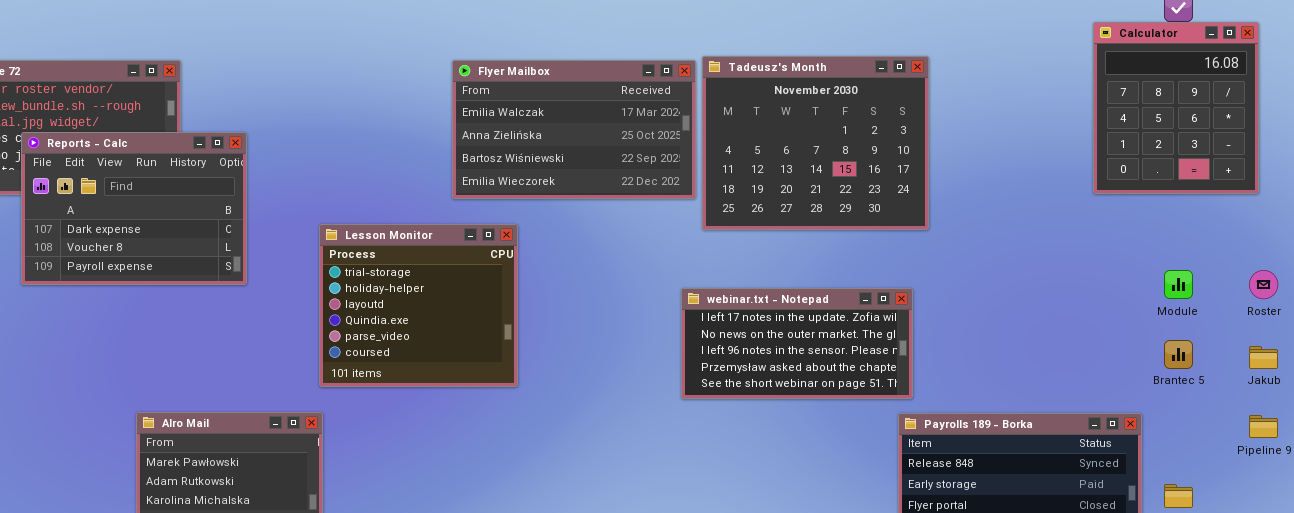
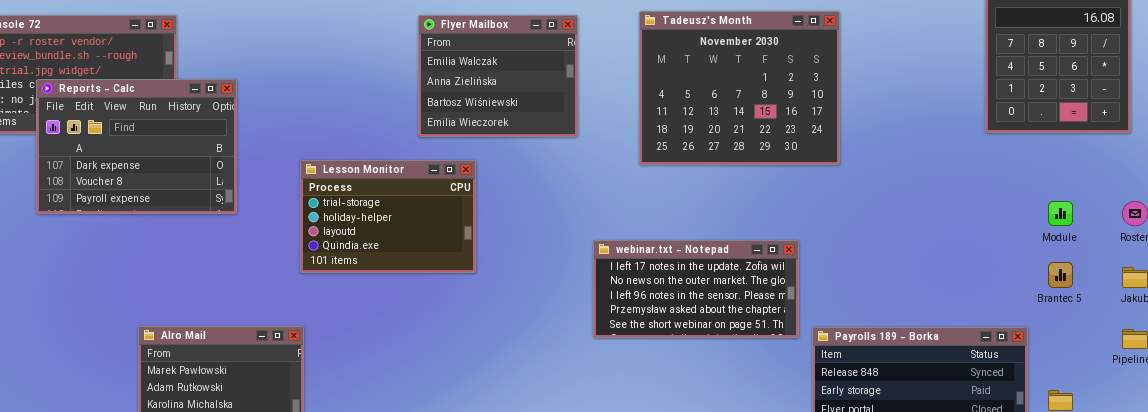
Flyer Mailbox: [452,60,696,199] -> [418,15,578,137], resized
Lesson Monitor: [319,224,518,387] -> [300,160,476,273], resized
webinar.txt - Notepad: [681,288,913,399] -> [593,240,799,338], moved

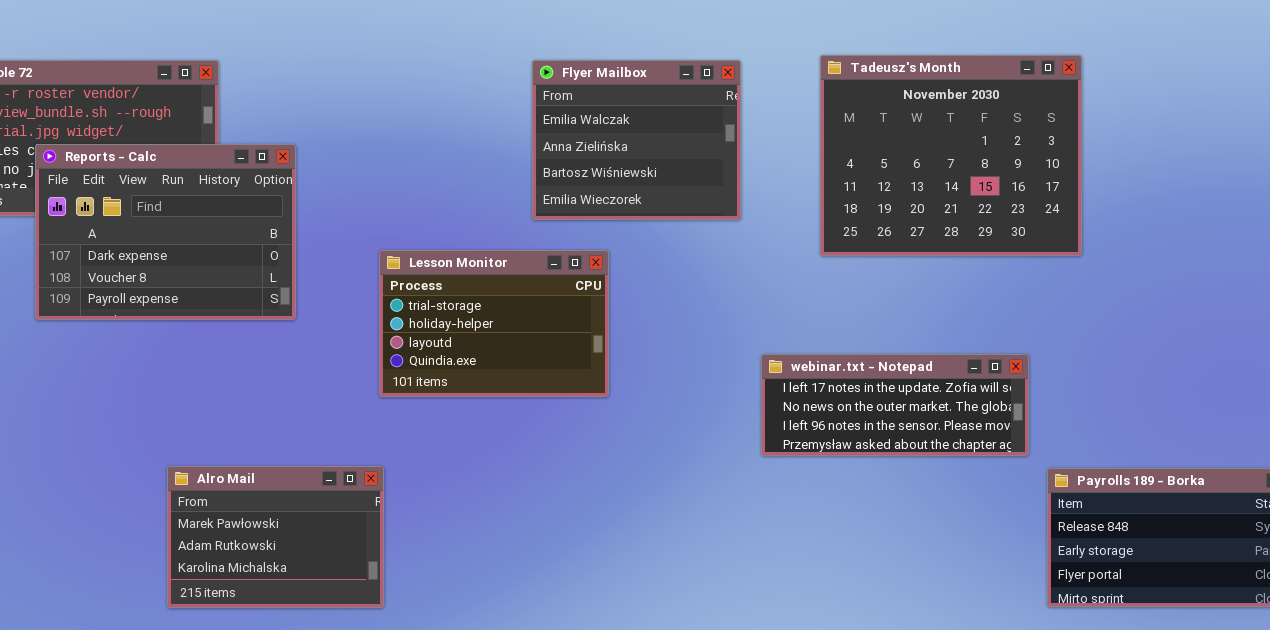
webinar.txt - Notepad: [593,240,799,338] -> [761,354,1029,456], resized

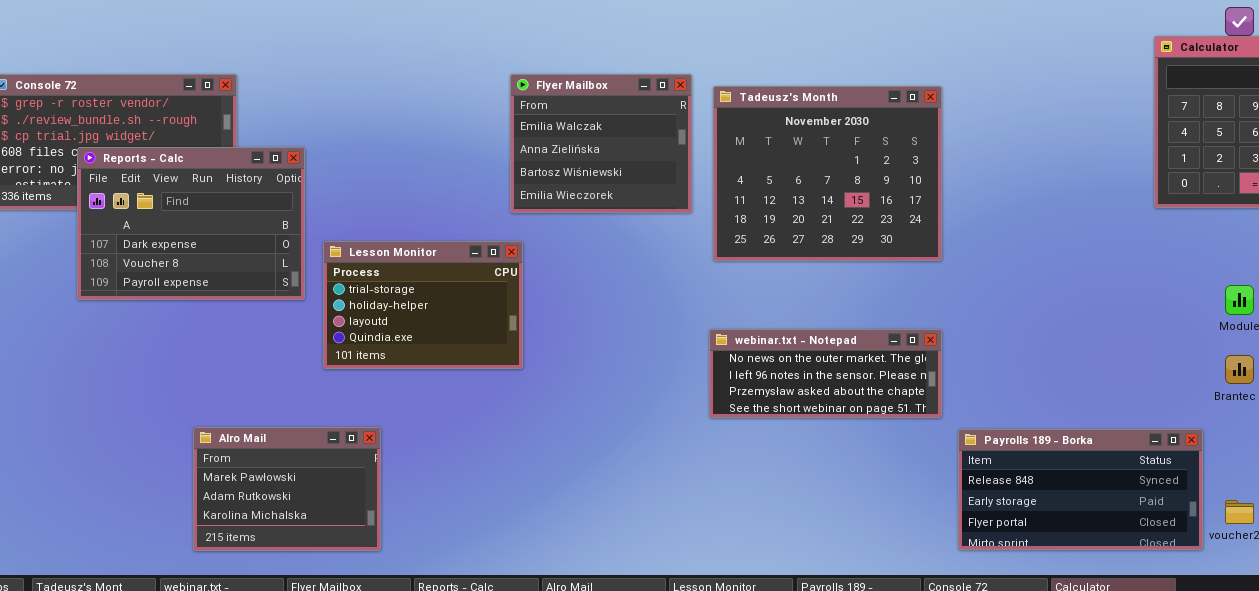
Tadeusz's Month: [820,55,1082,256] -> [713,86,942,261], moved
Lesson Monitor: [379,250,609,397] -> [323,241,523,369], moved
webinar.txt - Notepad: [761,354,1029,456] -> [709,329,942,418], scrolled down 1 row

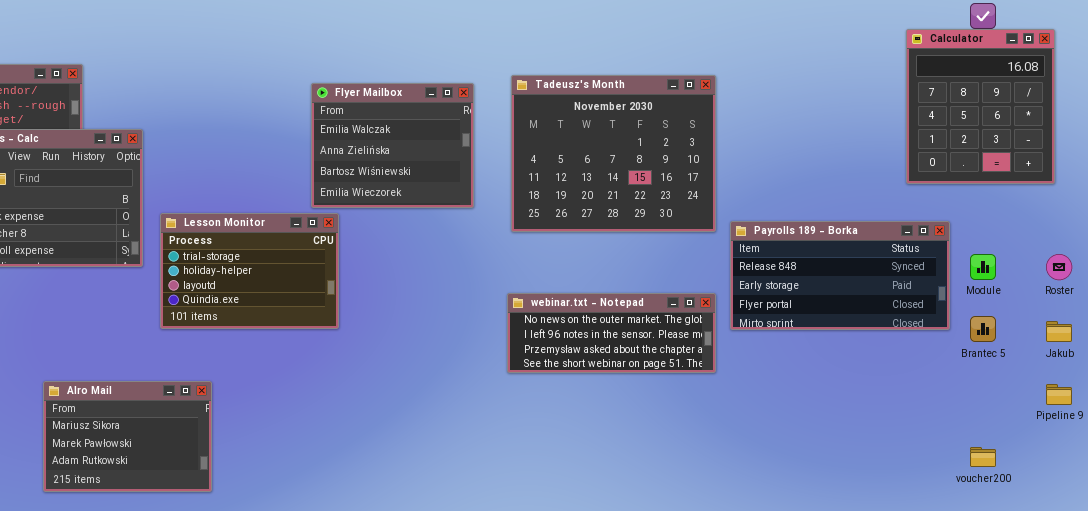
Flyer Mailbox: [510,74,692,213] -> [311,83,474,208], moved
Alro Mail: [193,427,381,551] -> [43,381,212,492], scrolled up 1 row
Payrolls 189 - Borka: [958,429,1203,550] -> [730,221,950,330], moved

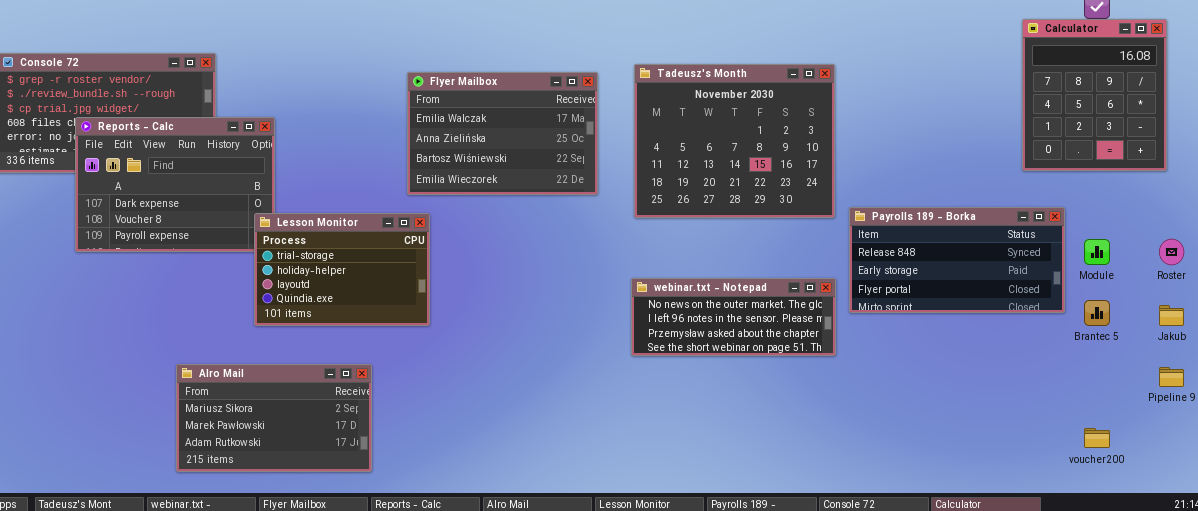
Flyer Mailbox: [311,83,474,208] -> [407,72,598,195], resized
Lesson Monitor: [160,213,339,329] -> [254,213,430,326], moved
Alro Mail: [43,381,212,492] -> [176,364,372,472], resized

